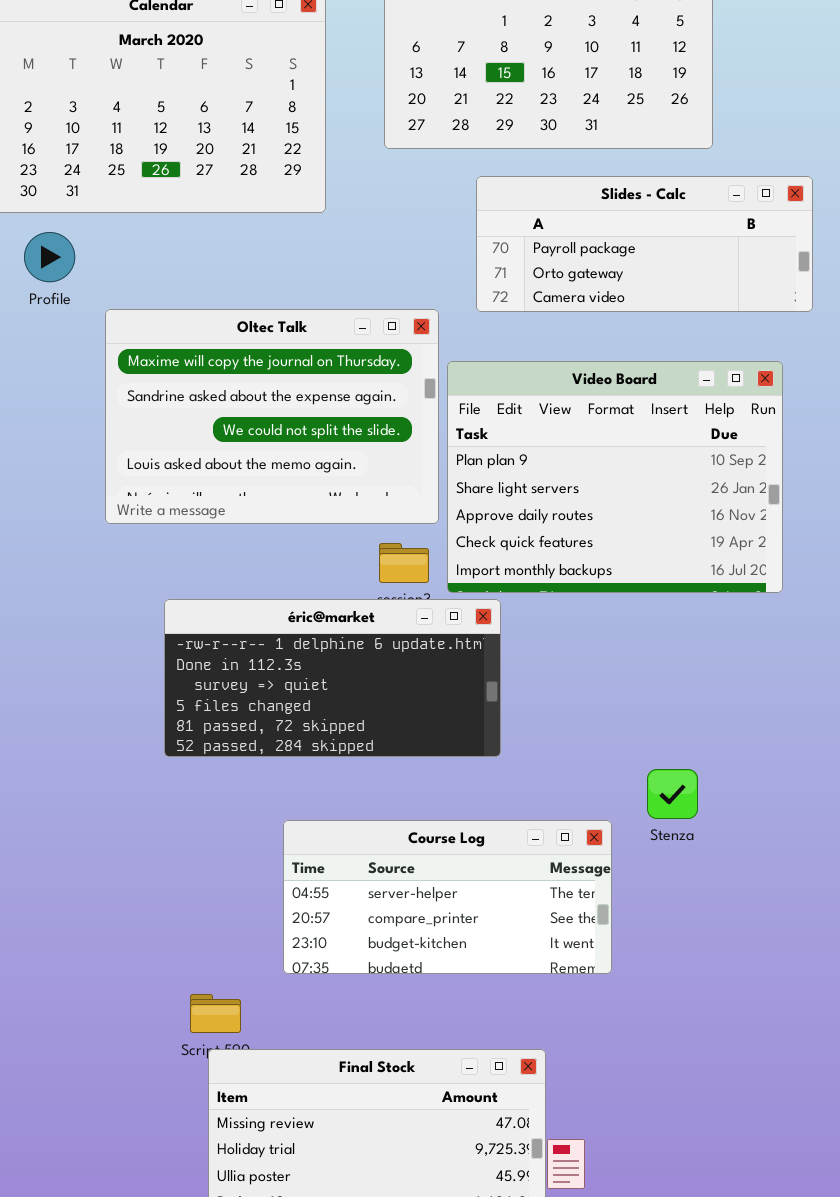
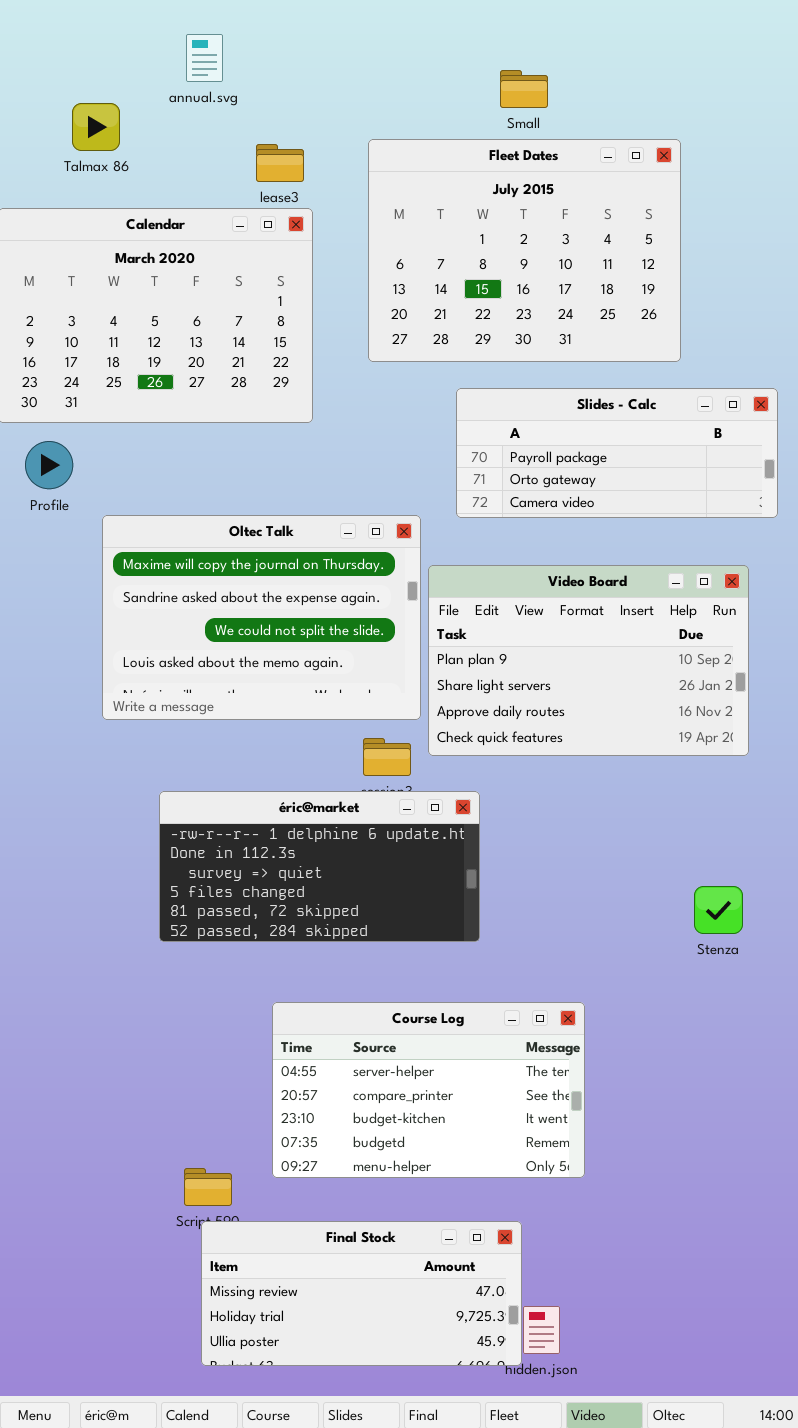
Video Board: [447,361,783,593] -> [428,565,749,756], resized
Stenza: [647,769,698,819] -> [694,886,743,934], moved
Course Log: [283,820,612,974] -> [272,1002,585,1178], resized

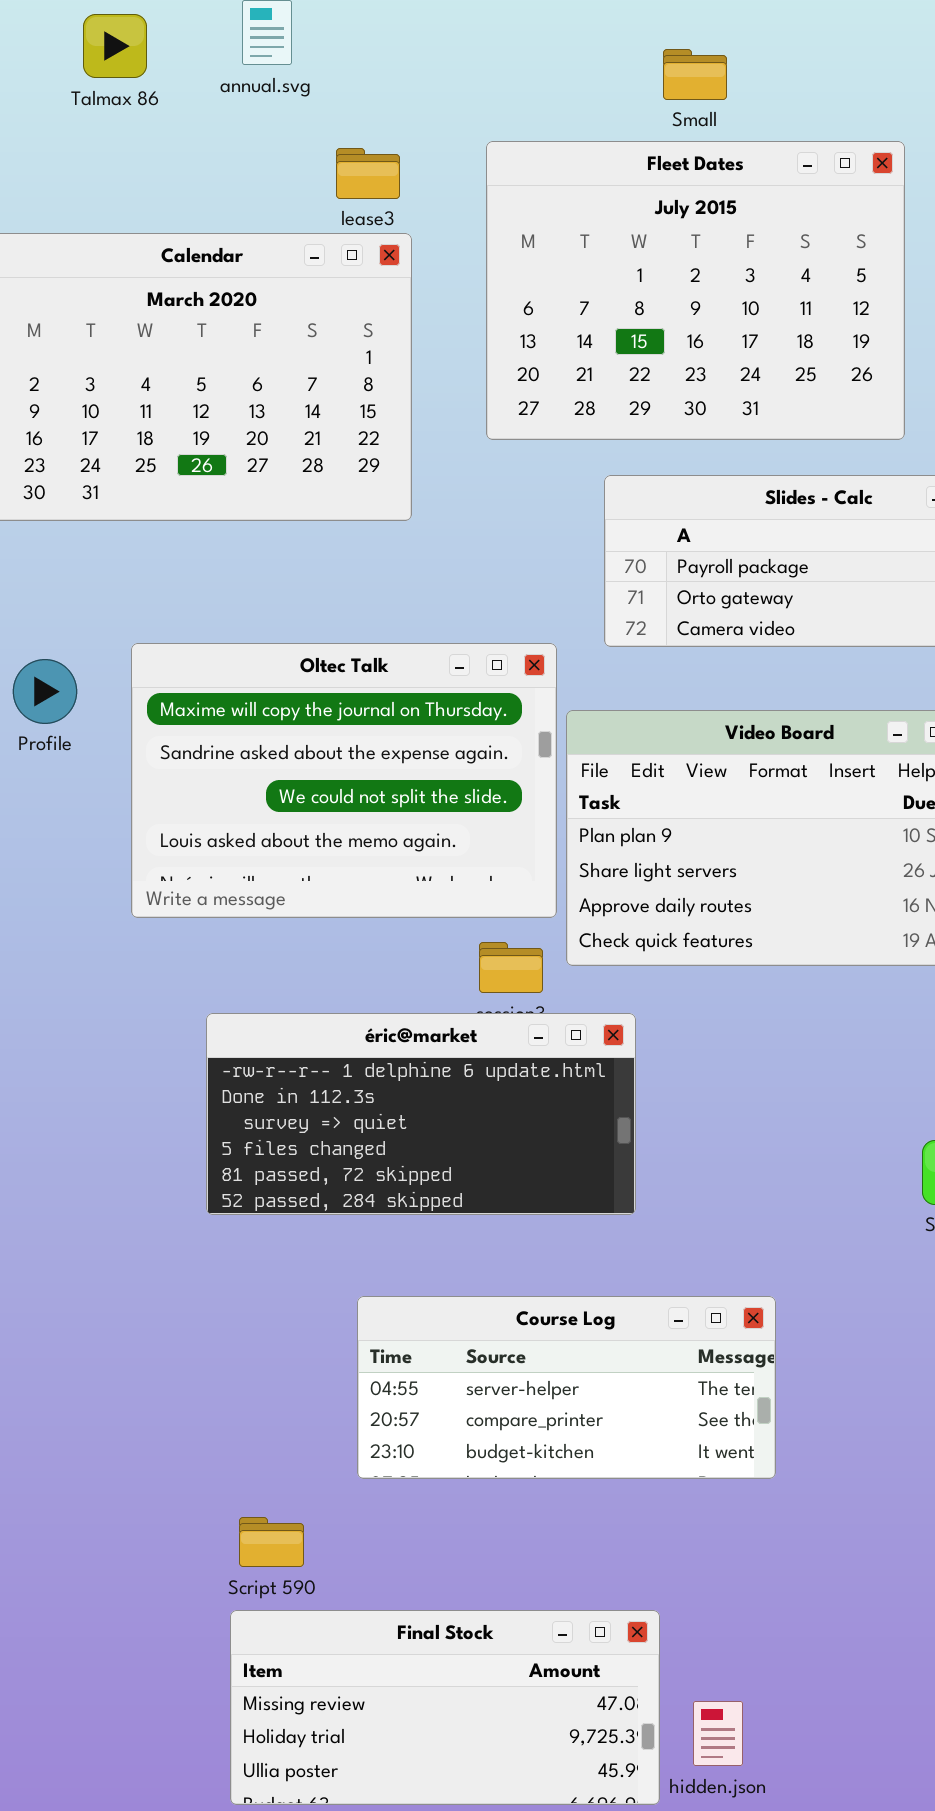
Talmax 86: [72,103,120,151] -> [83,14,147,78], moved
Profile: [25,441,73,489] -> [13,659,77,724], moved
Course Log: [272,1002,585,1178] -> [357,1296,776,1479], resized
Final Stock: [201,1221,522,1366] -> [230,1610,660,1805], moved

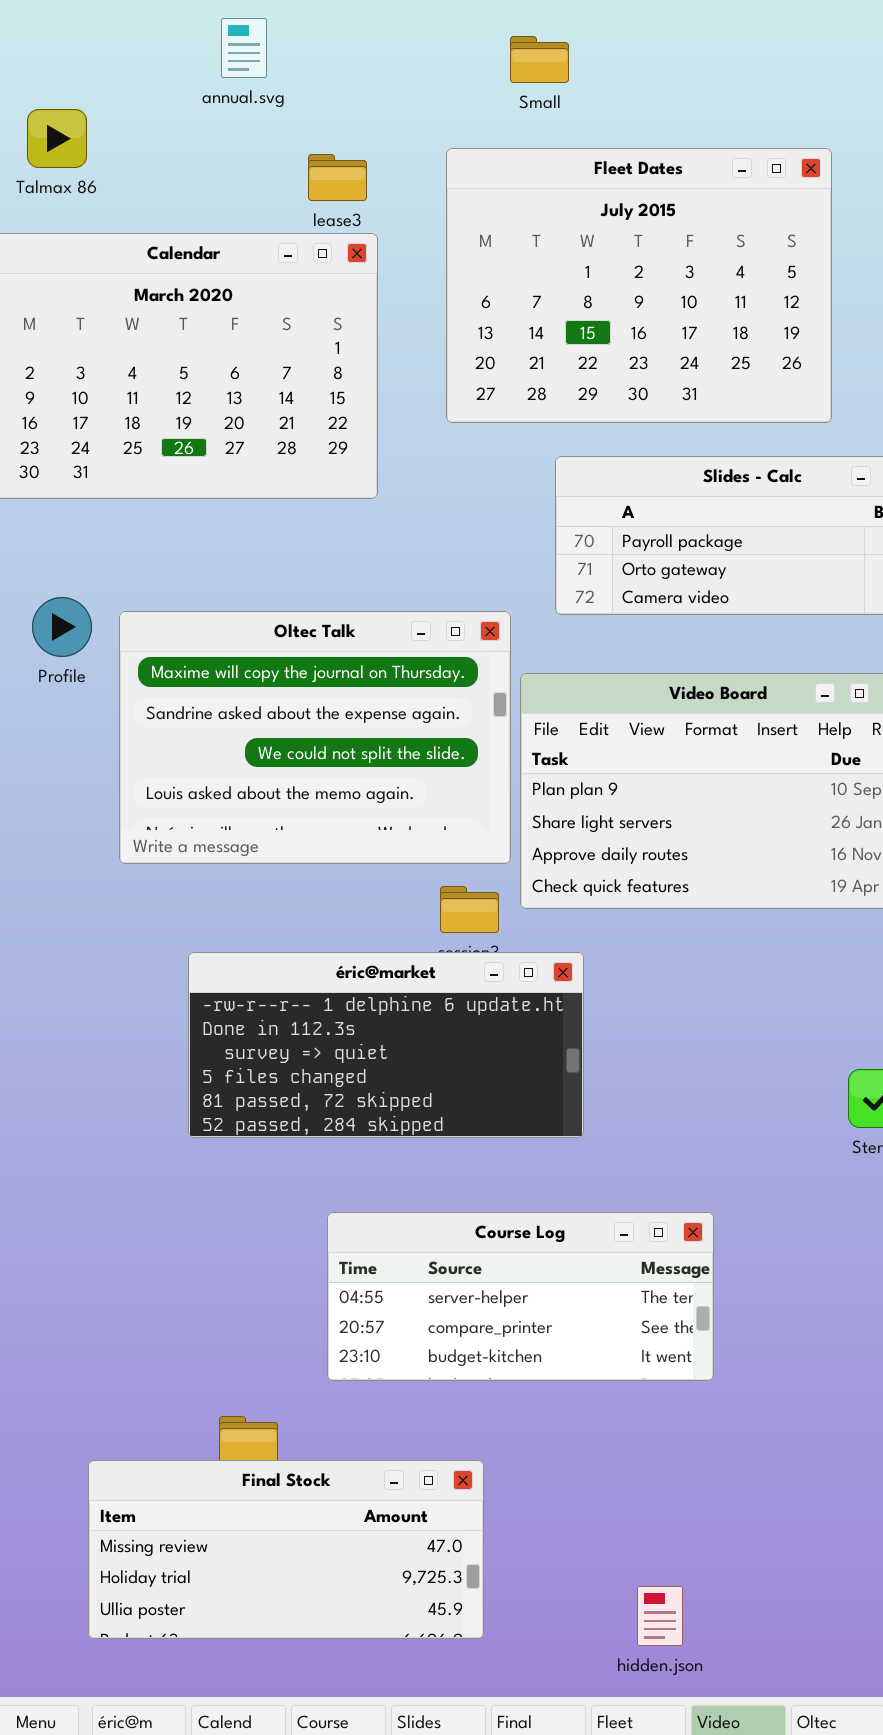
Talmax 86: [83,14,147,78] -> [27,109,87,168], moved
Small: [663,49,727,100] -> [510,36,569,83], moved
Profile: [13,659,77,724] -> [32,597,92,657], moved
Final Stock: [230,1610,660,1805] -> [88,1460,484,1639], moved

